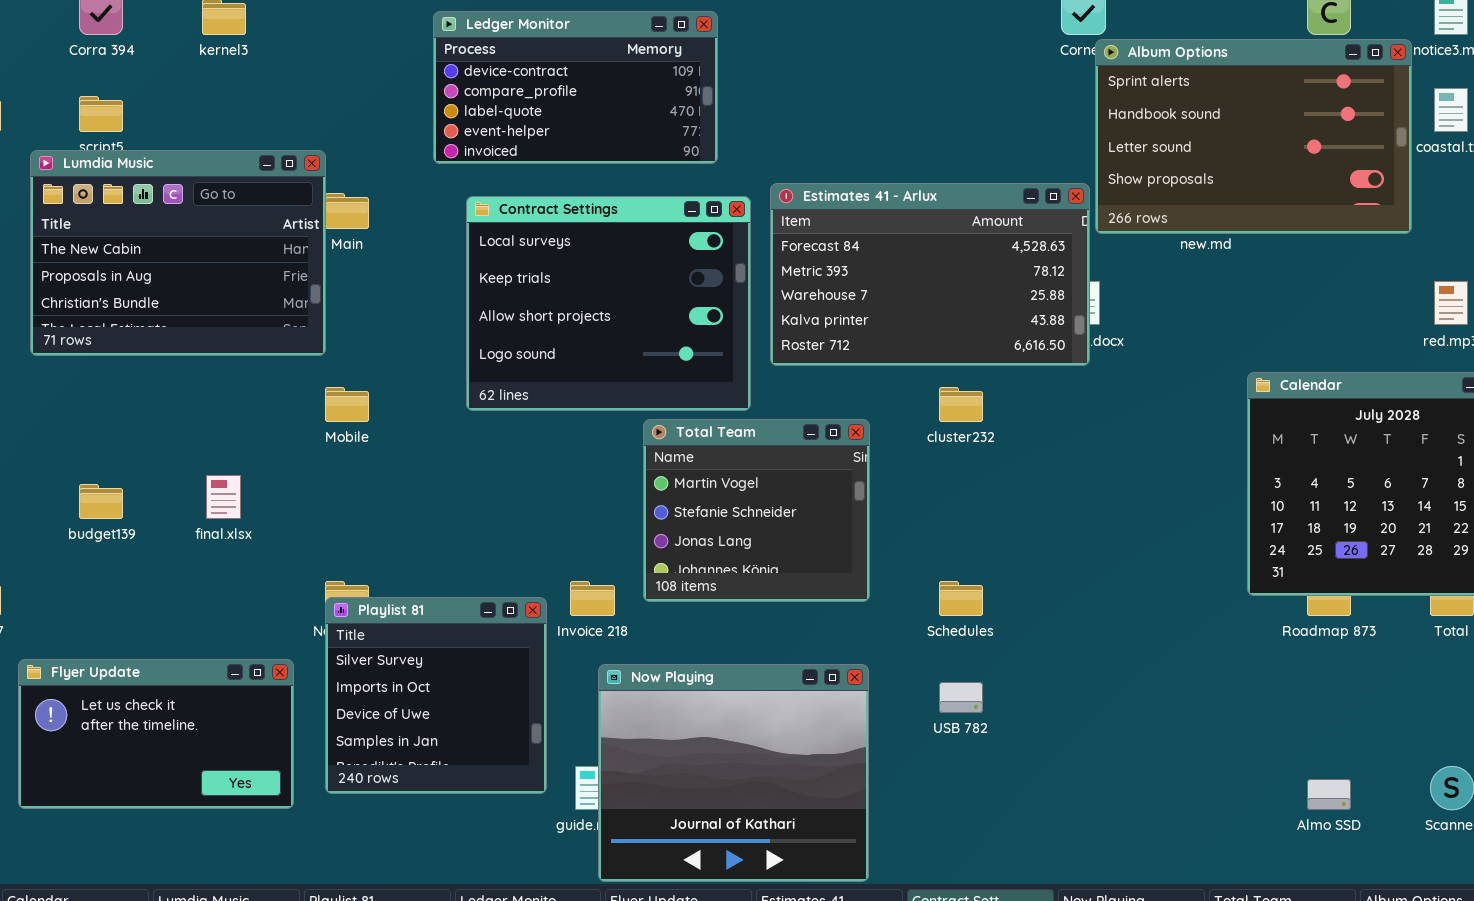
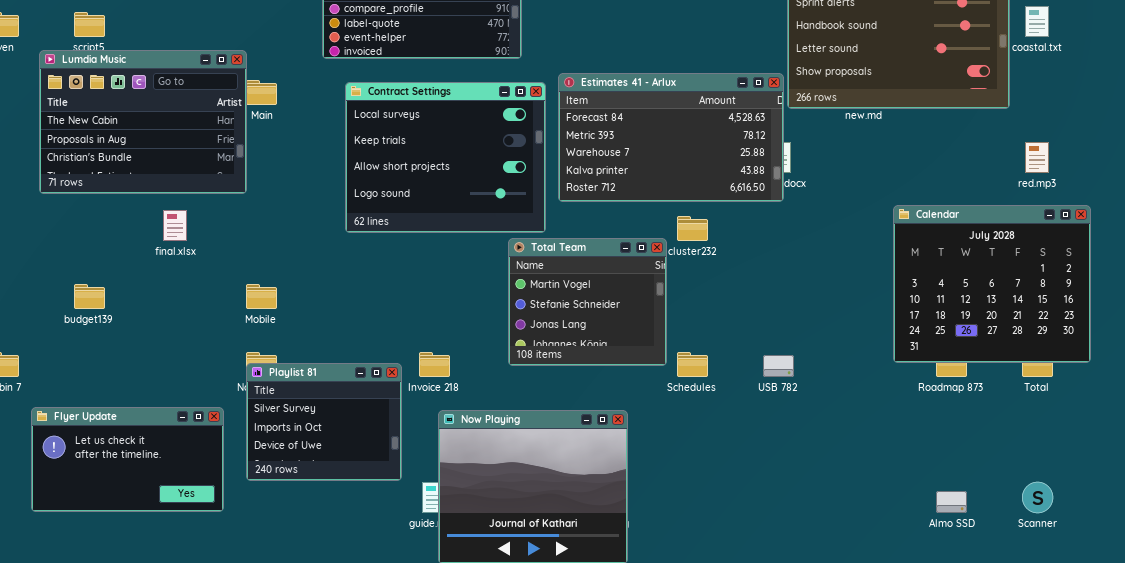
Mobile: [325,387,369,422] -> [246,284,277,309], moved
Total Team: [643,419,870,602] -> [508,238,667,366], moved
final.xlsx: [206,475,241,519] -> [163,210,187,241], moved
Playlist 81: [325,597,547,794] -> [246,363,402,481], resized
USB 782: [939,682,983,713] -> [763,355,794,377], moved

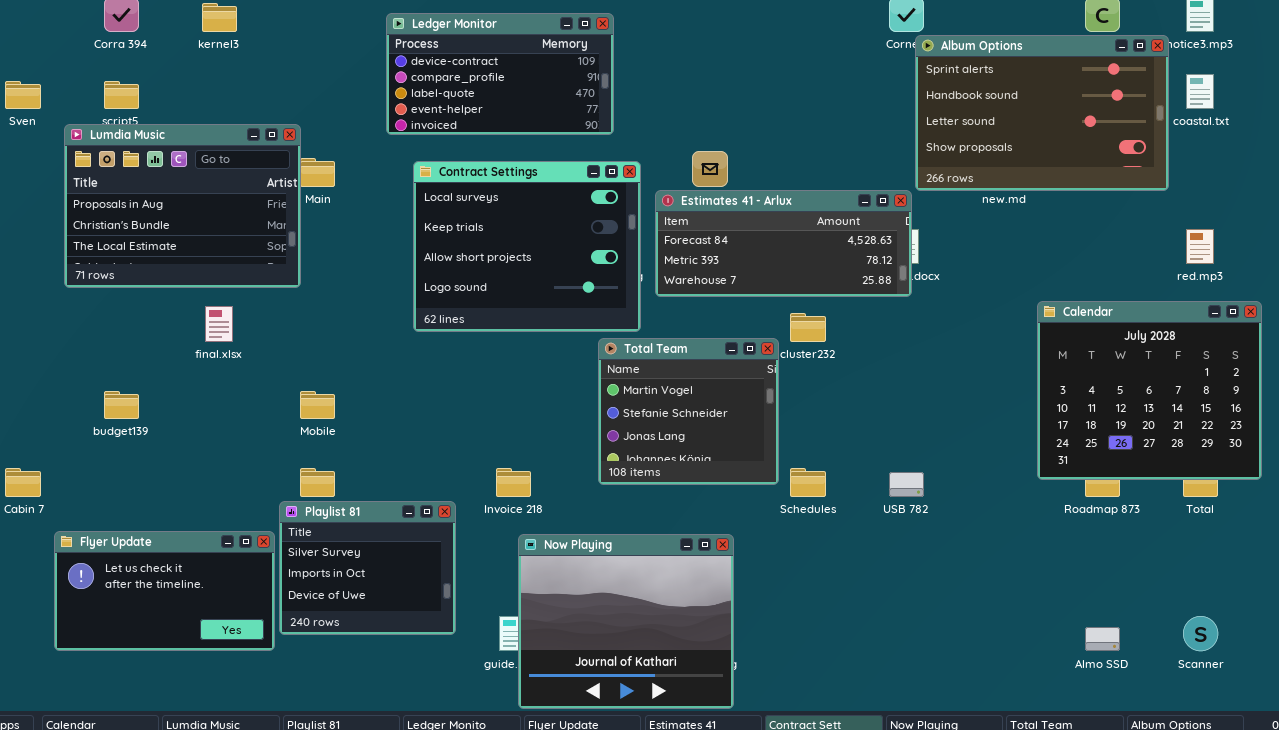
Lumdia Music: [39,50,247,194] -> [64,124,301,288], scrolled down 1 row
Estimates 41 - Arlux: [558,73,784,202] -> [655,190,912,297], resized
Playlist 81: [246,363,402,481] -> [279,501,456,635], moved

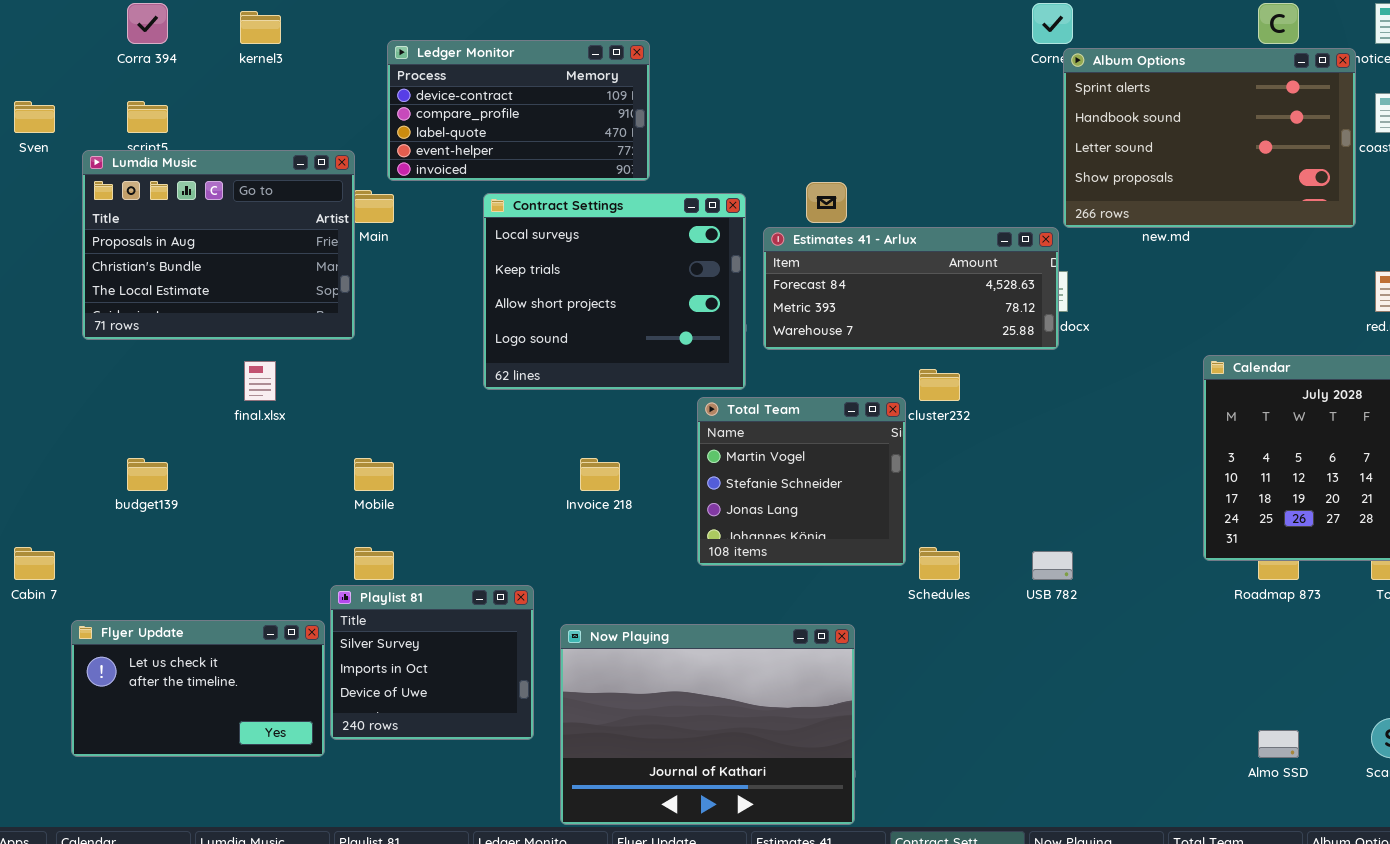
Ledger Monitor: [386,13,614,135] -> [387,40,650,181], moved
Invoice 218: [496,468,531,497] -> [580,458,620,491], moved
Now Playing: [518,534,734,709] -> [560,624,855,825], resized

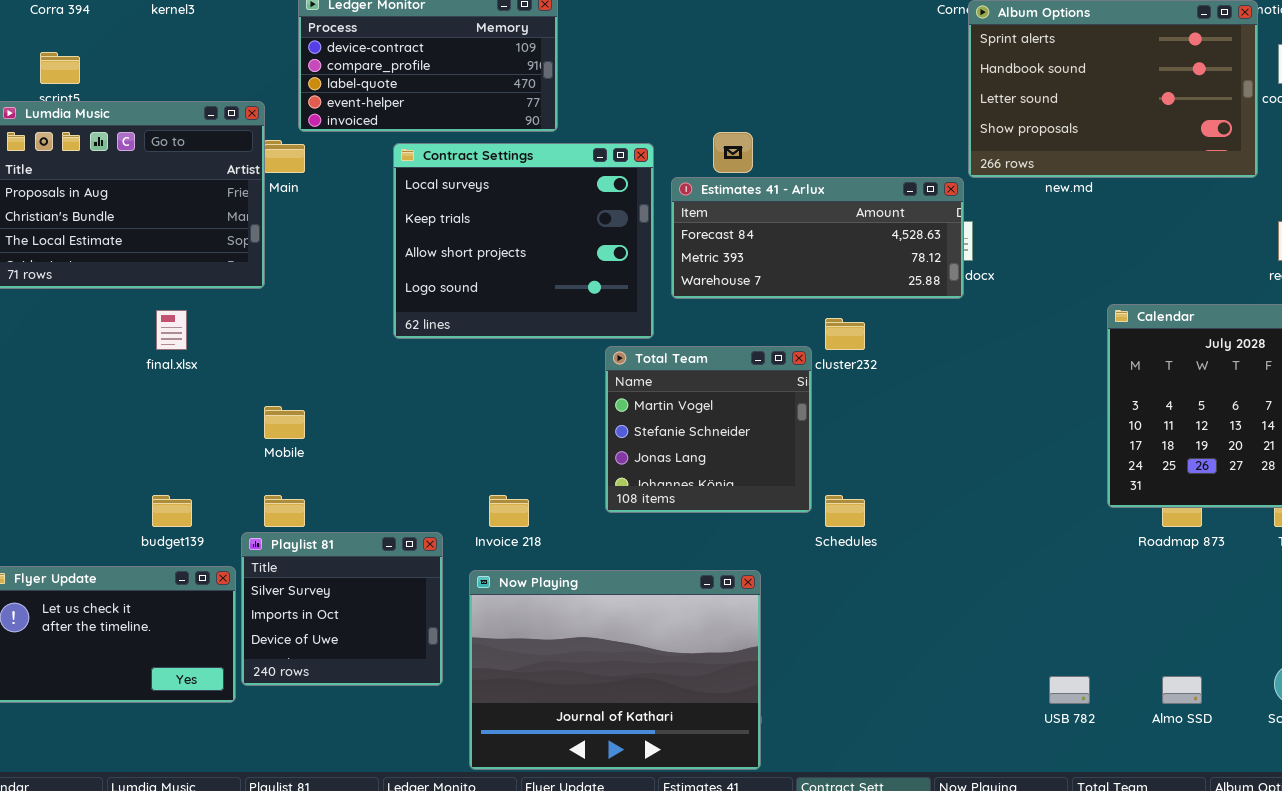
budget139: [127,458,168,491] -> [152,495,192,527], moved
Invoice 218: [580,458,620,491] -> [489,495,529,527], moved
USB 782: [1032,551,1073,580] -> [1049,676,1090,704], moved

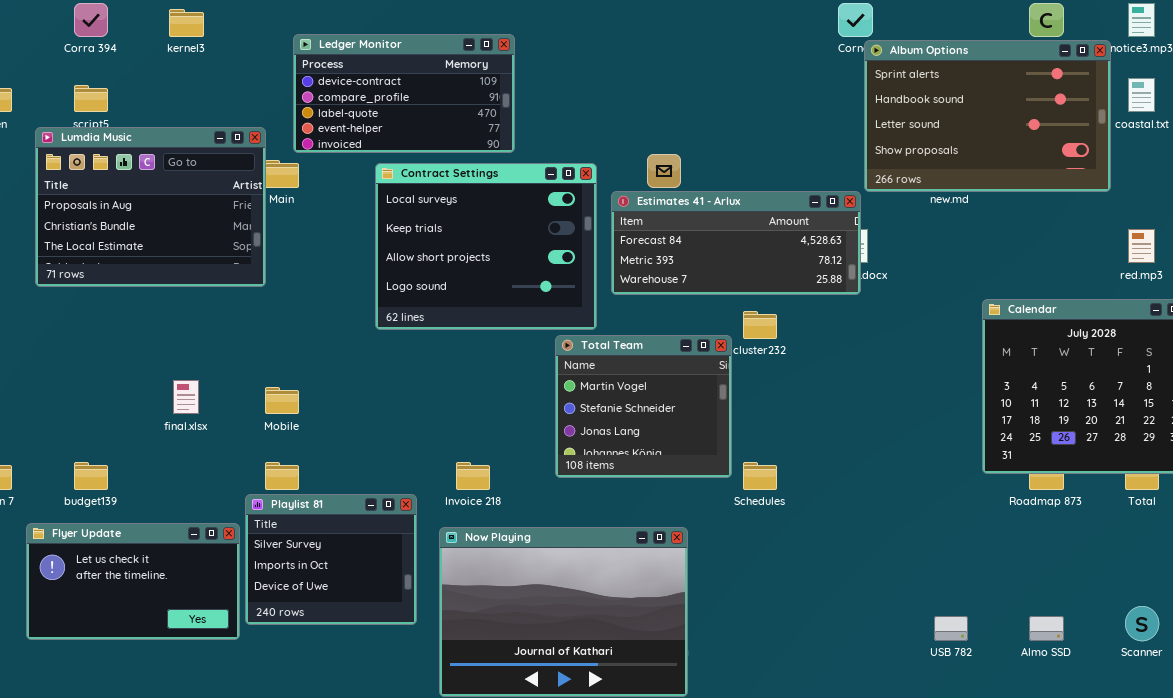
final.xlsx: [156,310,187,350] -> [173,380,199,414], moved
budget139: [152,495,192,527] -> [74,462,108,490], moved

